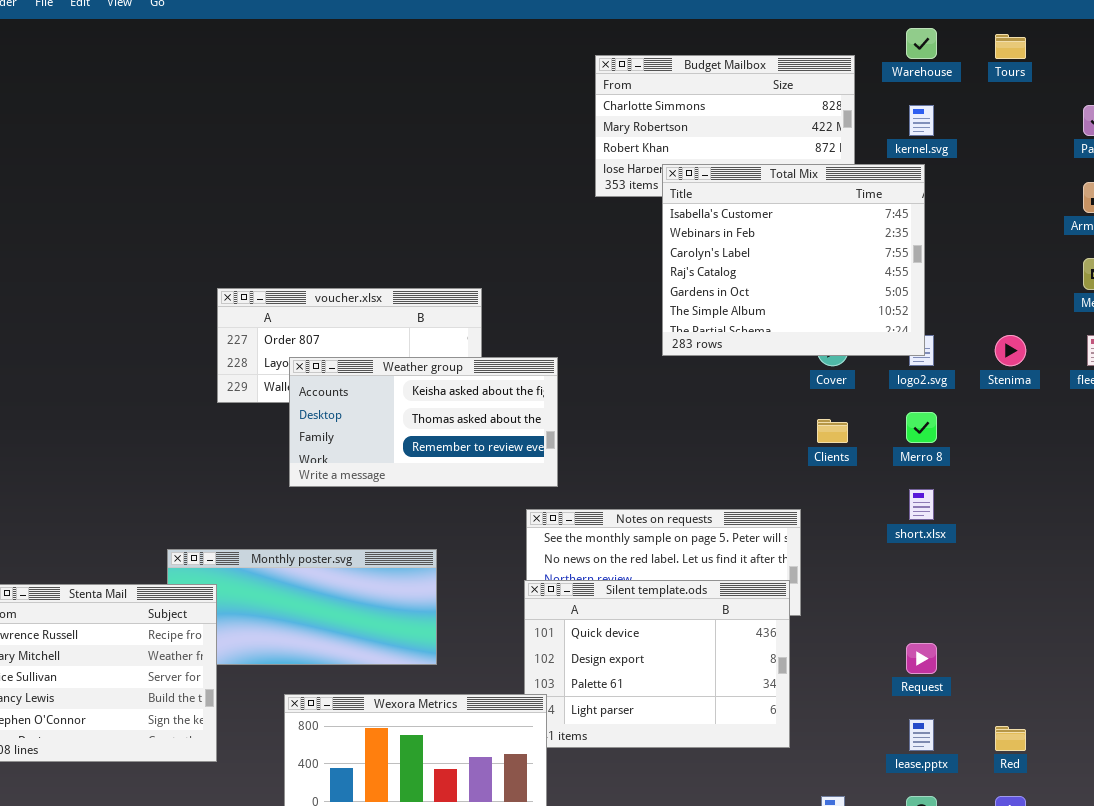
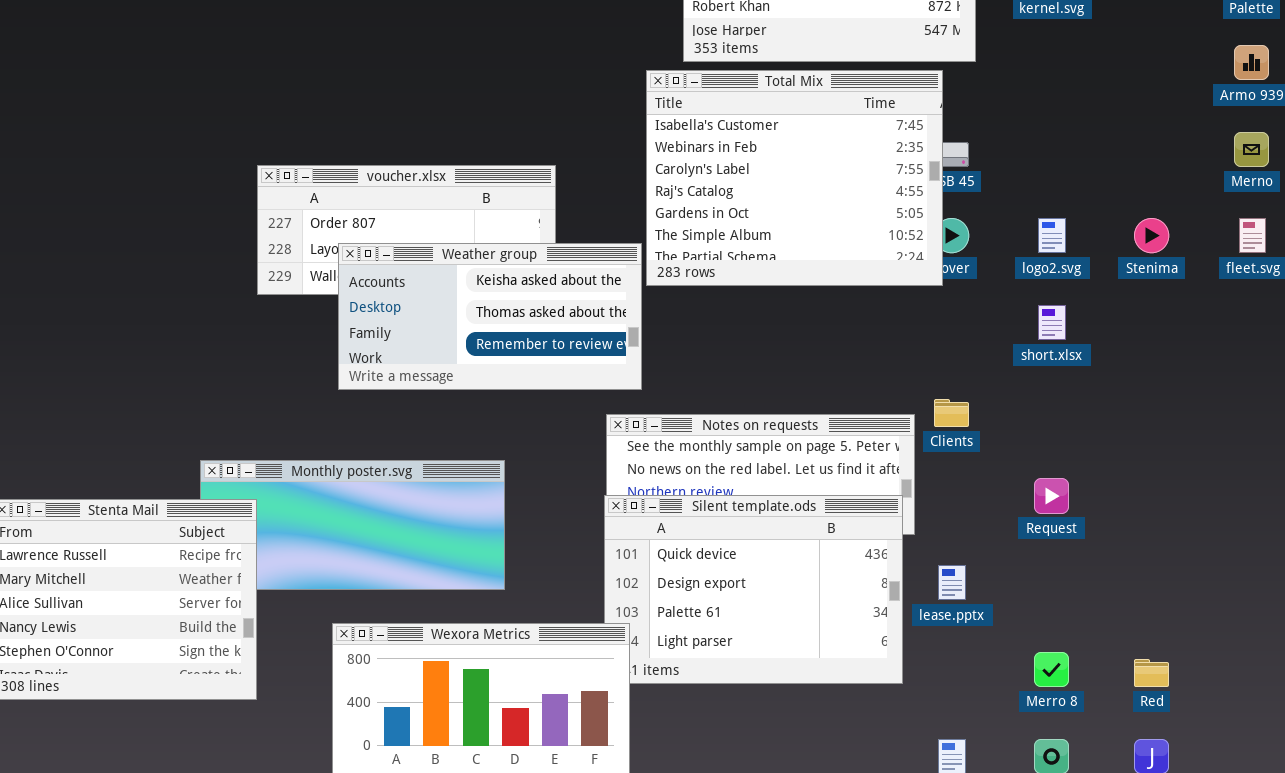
Total Mix: [662,164,925,356] -> [646,70,943,286], moved
Merro 8: [906,412,937,443] -> [1034,652,1069,687], moved
Clients: [817,419,848,443] -> [934,399,969,427], moved
short.xlsx: [909,489,934,520] -> [1038,305,1066,340], moved
Request: [906,643,937,674] -> [1034,478,1069,514], moved
lease.pptx: [909,719,934,751] -> [938,565,966,600], moved

